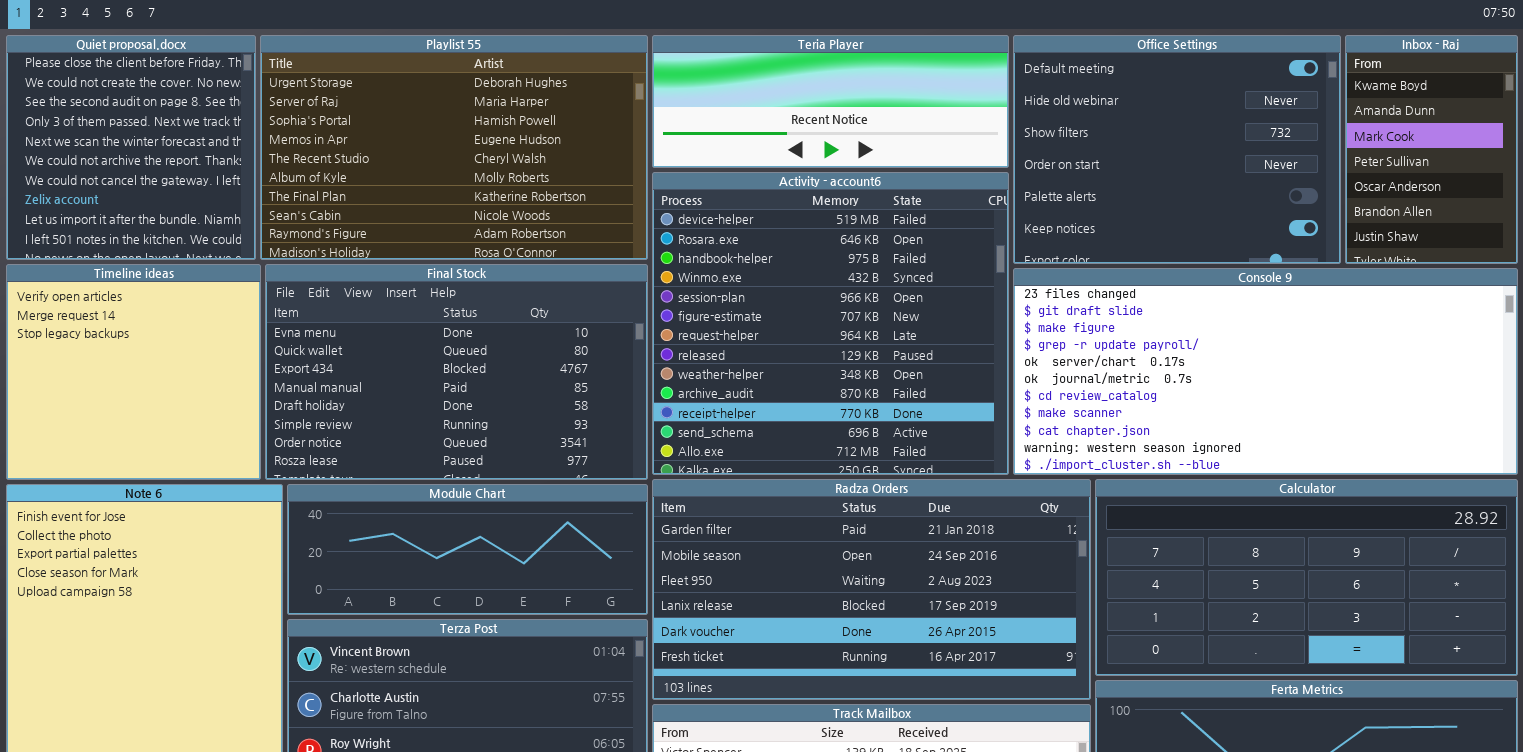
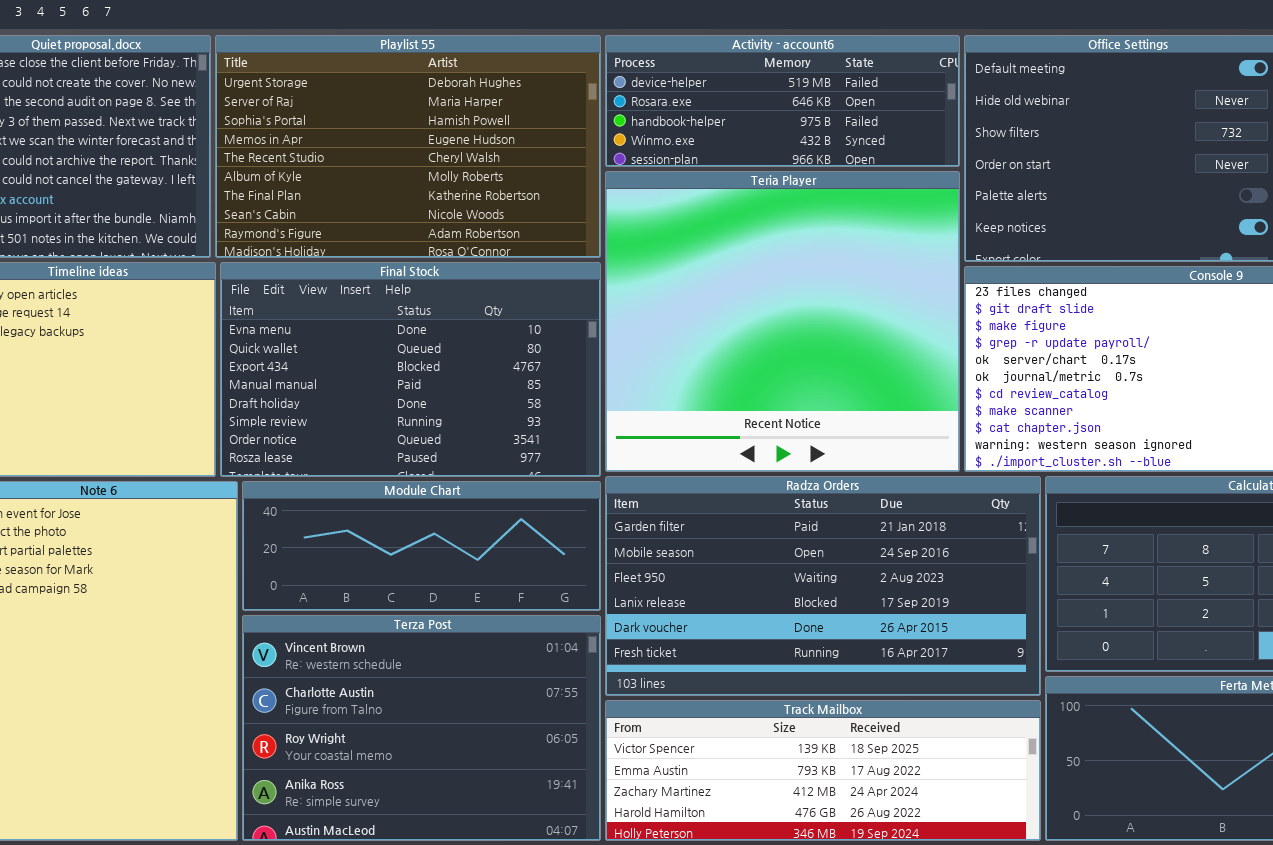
Teria Player: [652,35,1009,168] -> [605,171,960,472], moved, resized
Activity - account6: [652,172,1009,475] -> [605,35,960,167], moved, resized

